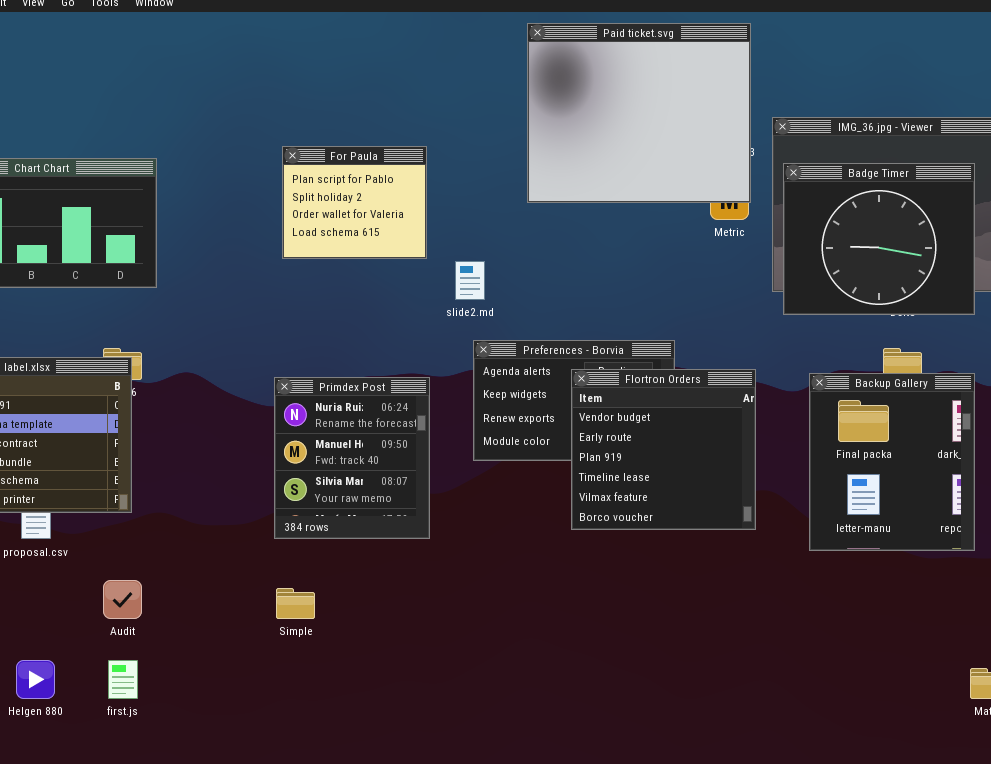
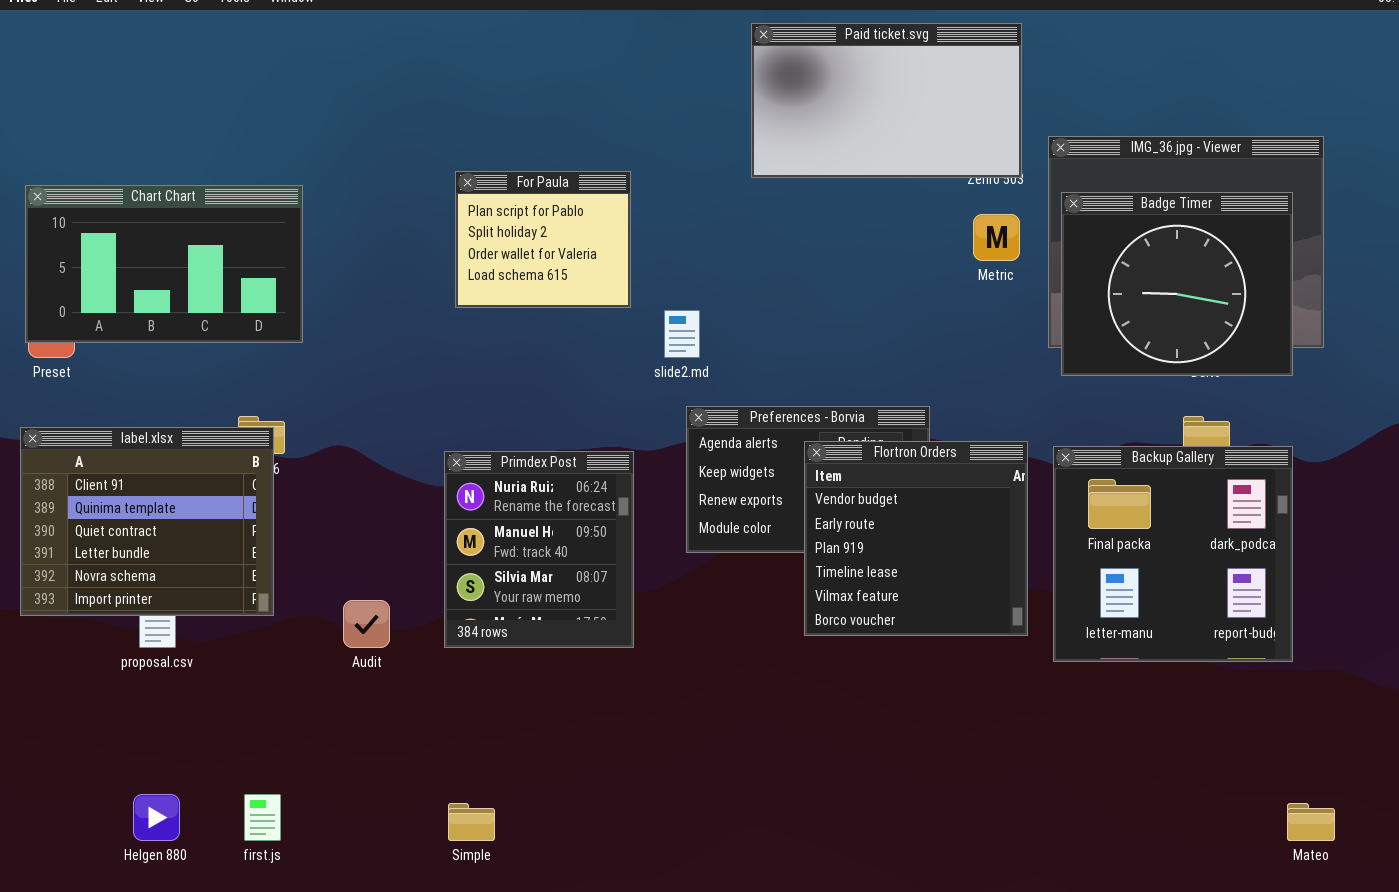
Paid ticket.svg: [527,23,751,203] -> [751,23,1022,178], resized
Backup Gallery: [809,373,975,551] -> [1053,446,1293,662], resized
Audit: [103,580,142,619] -> [343,600,390,648], moved
Simple: [276,588,315,619] -> [448,803,495,841], moved

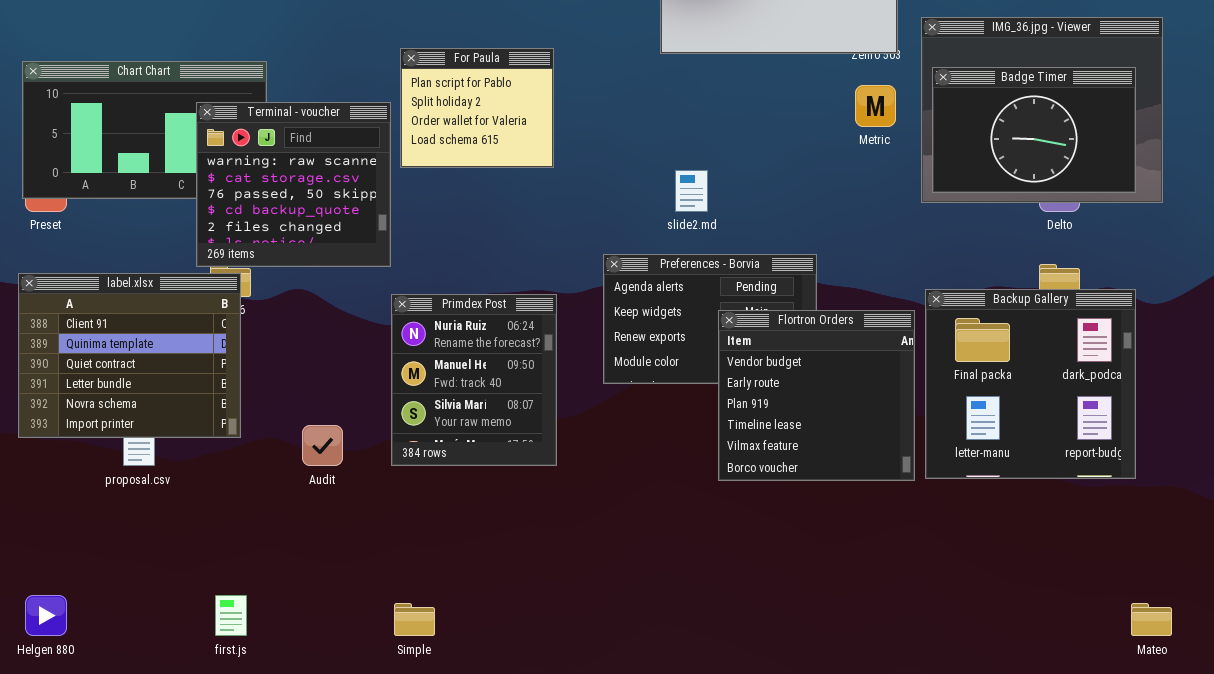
Badge Timer: [1061,192,1293,376] -> [932,67,1136,193], resized
Terminal - voucher: none -> [196,102,391,267], opened
slide2.md: [664,310,700,358] -> [675,170,708,212], moved
Flortron Orders: [804,441,1028,636] -> [718,310,915,481], moved
Helgen 880: [133,794,180,841] -> [25,595,67,636], moved

